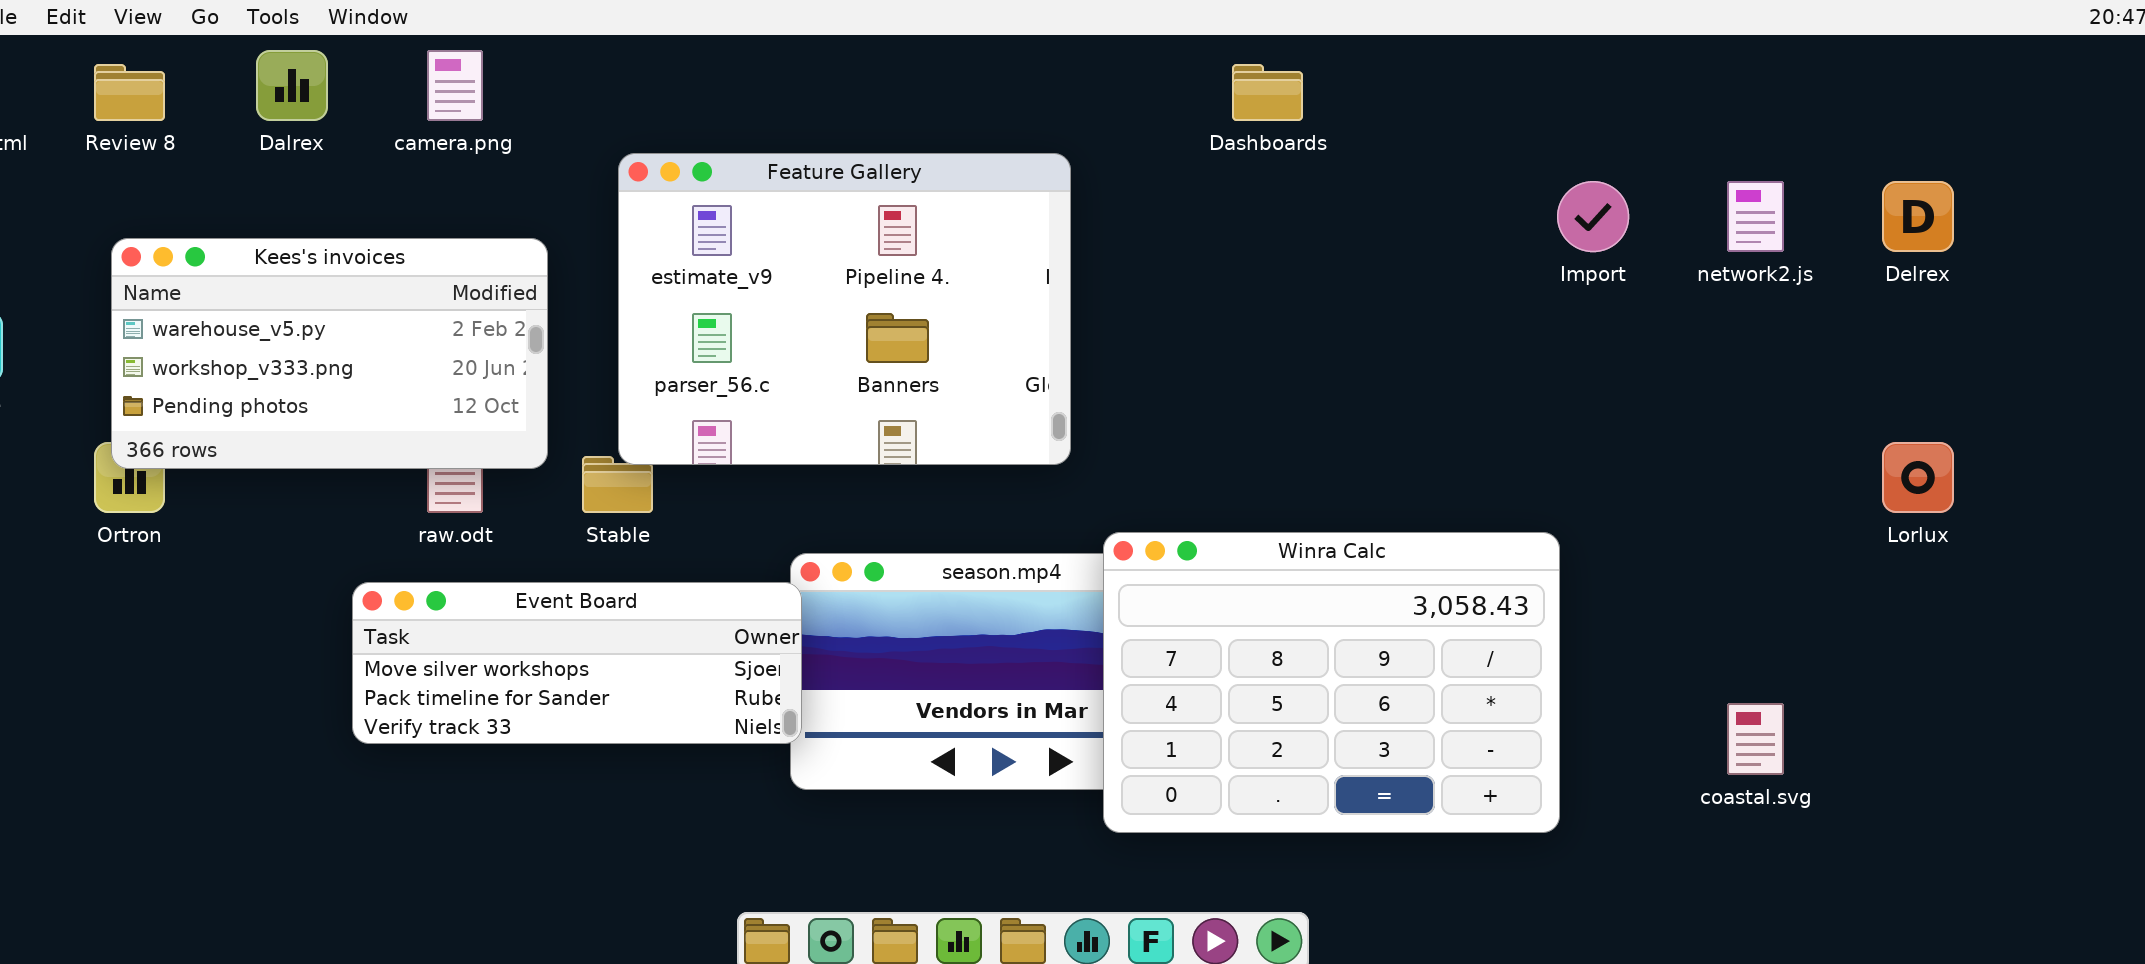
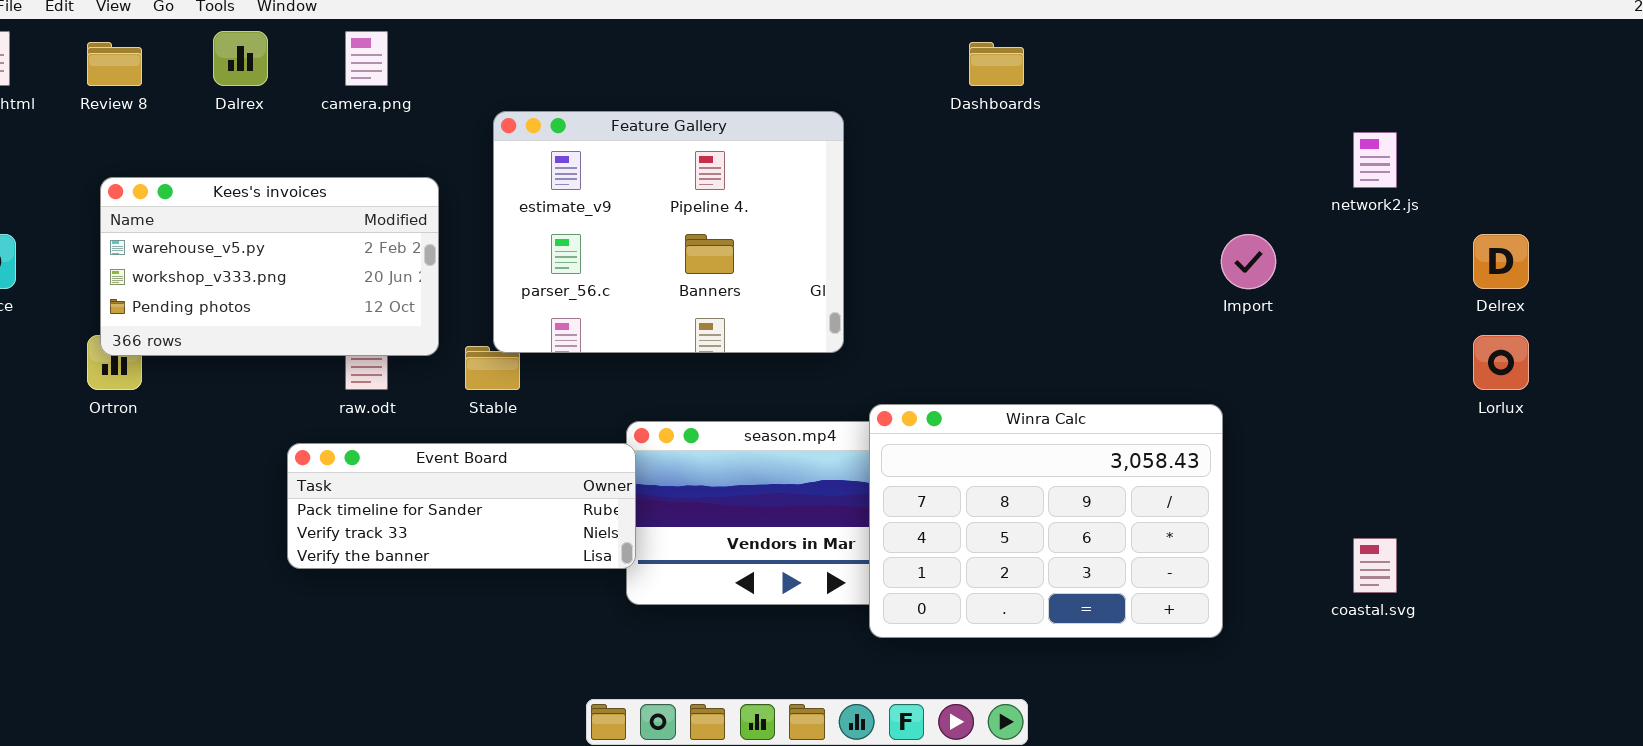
Import: [1557,181,1629,252] -> [1221,234,1276,289], moved
Delrex: [1882,181,1954,252] -> [1473,234,1529,289], moved
Event Board: [352,582,802,744] -> [287,443,636,569], scrolled down 1 row

